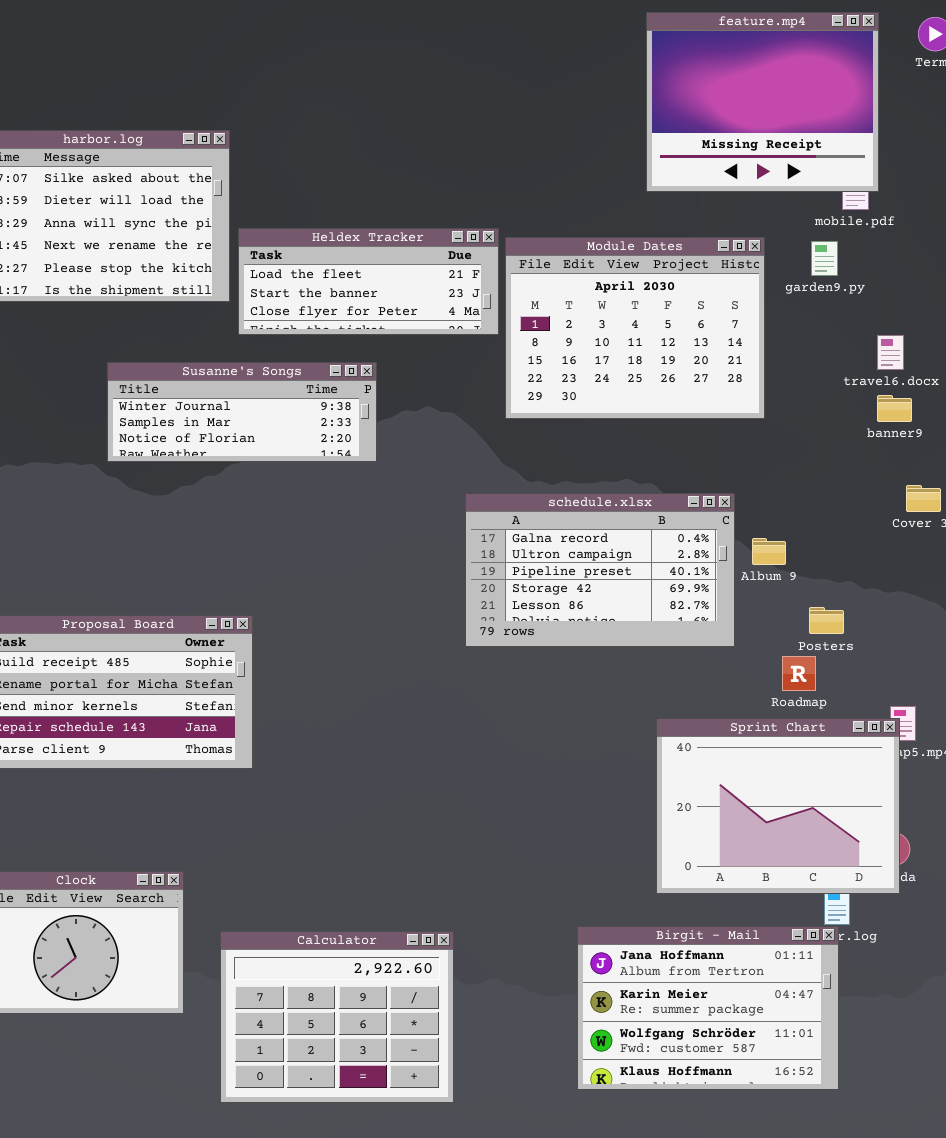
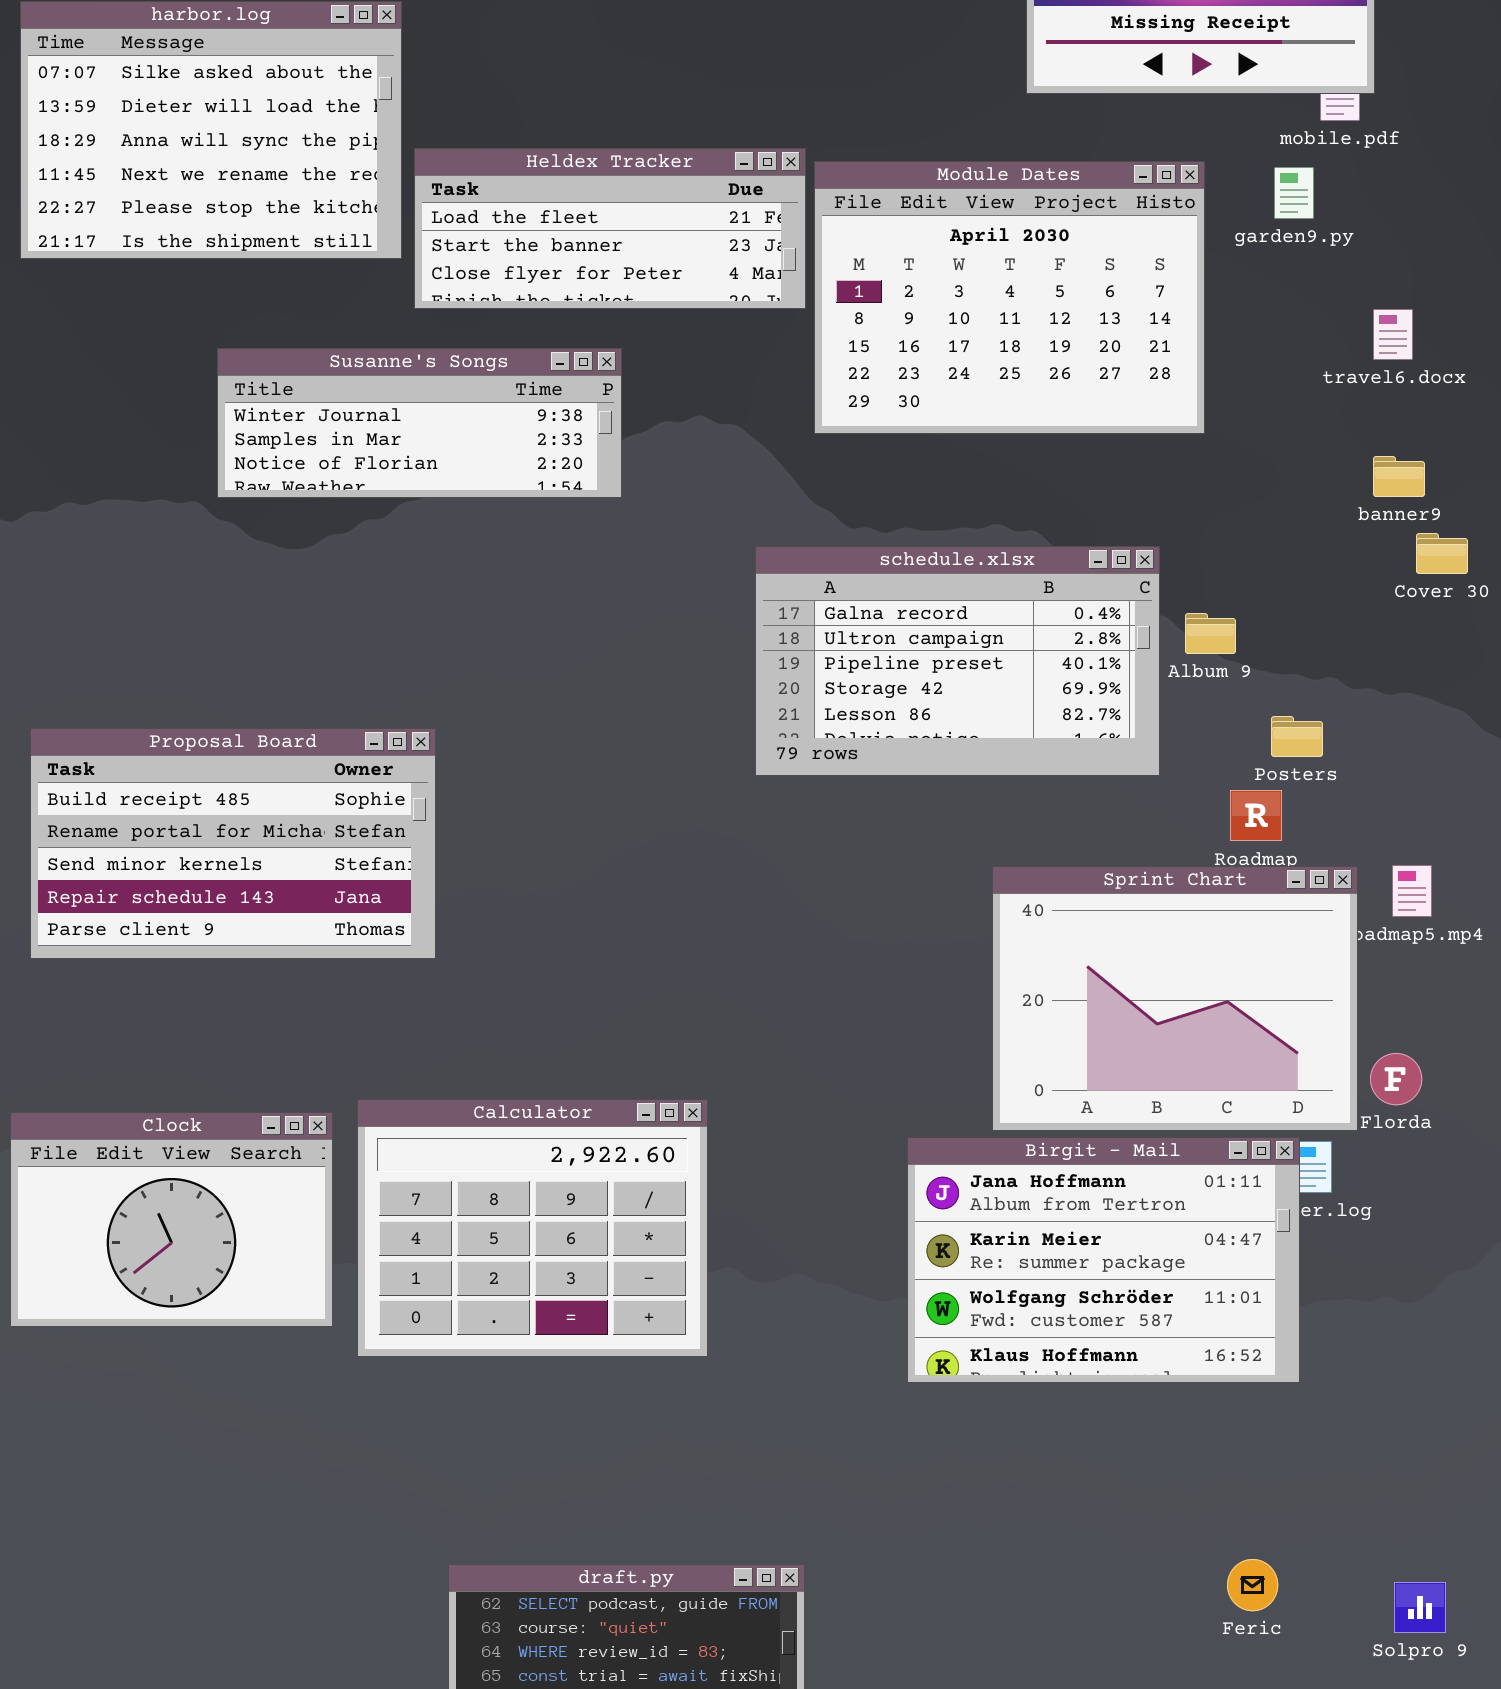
banner9: [877,395,912,422] -> [1373,456,1425,497], moved
Sprint Chart: [656,718,900,894] -> [992,866,1358,1131], moved
Birgit - Mail: [577,926,839,1090] -> [907,1137,1300,1383], moved
Calculator: [220,931,454,1103] -> [357,1099,708,1357], moved

